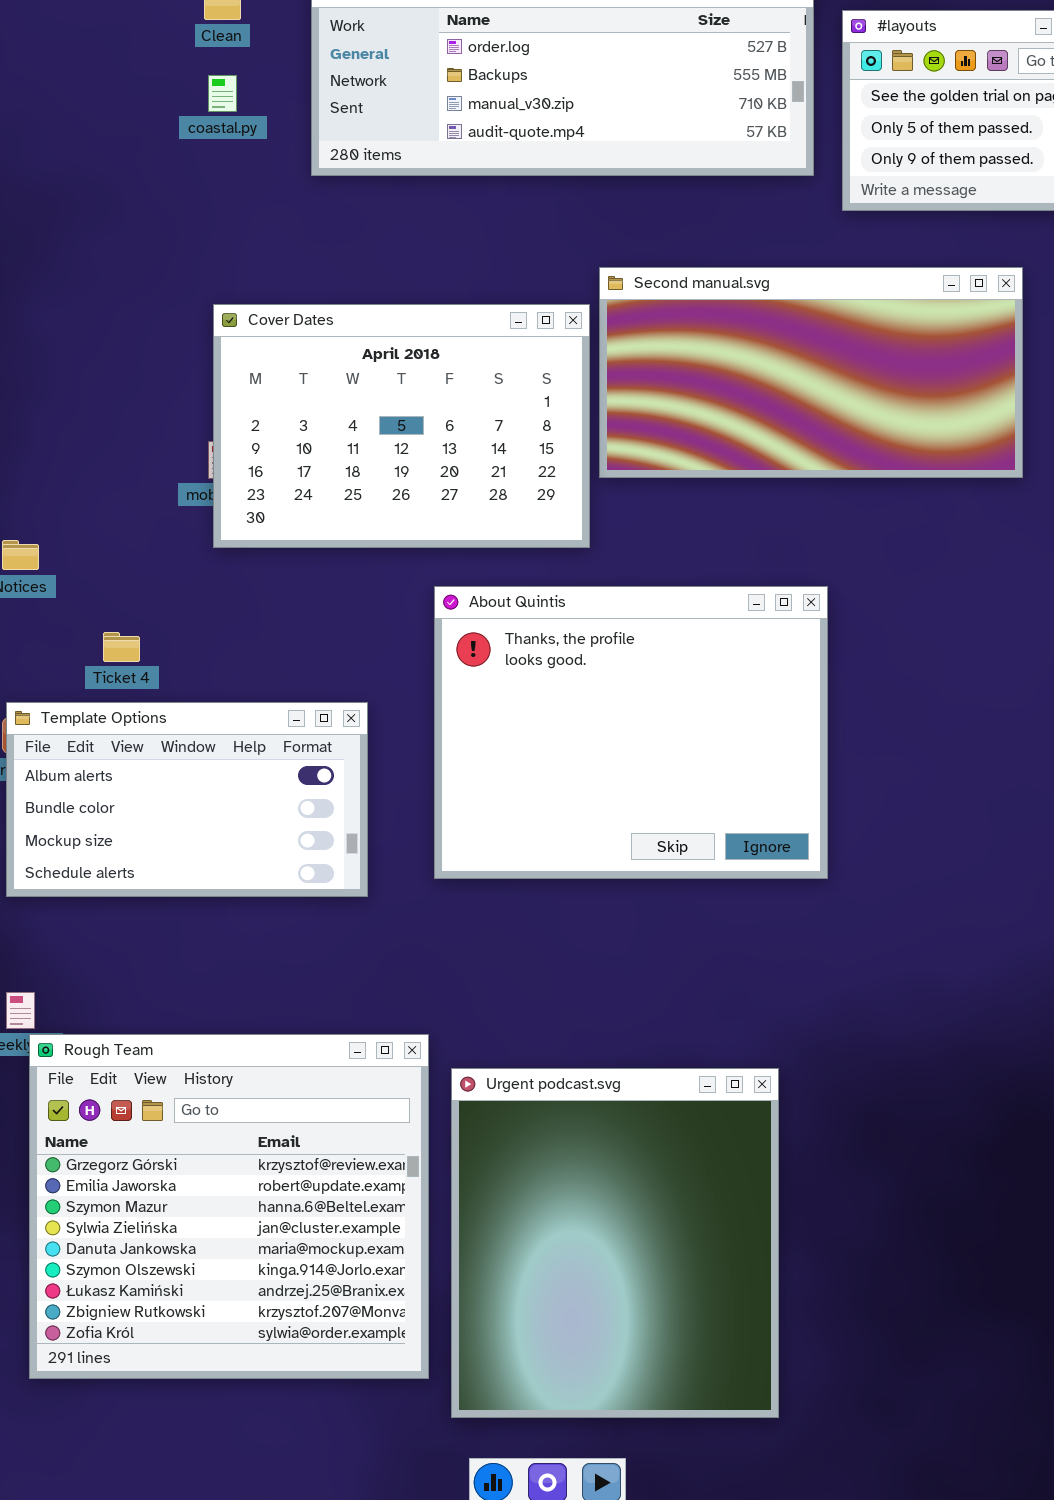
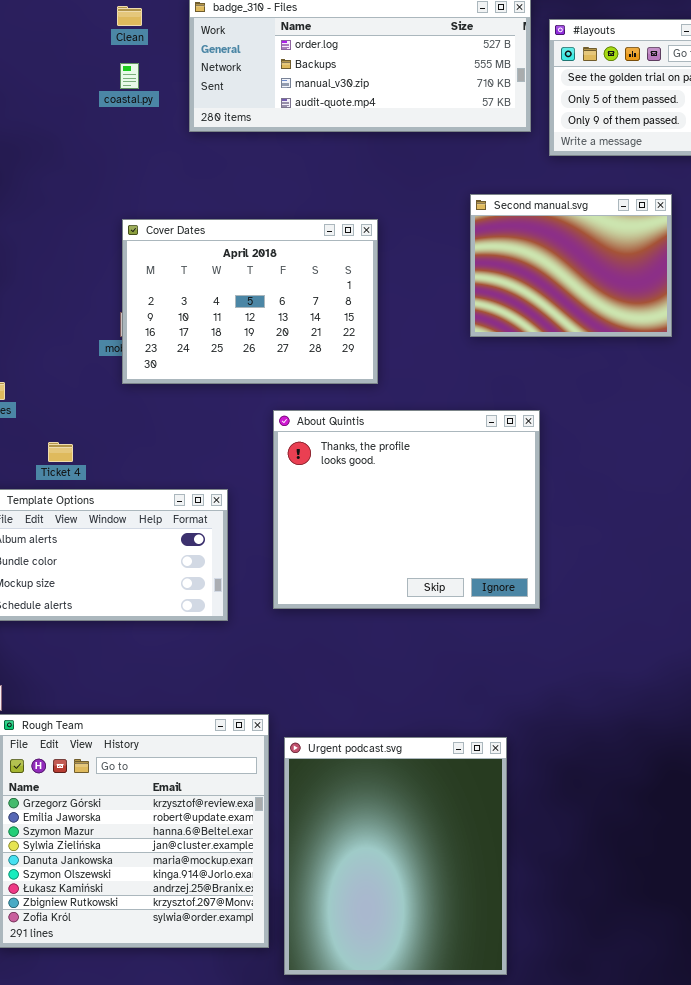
Second manual.svg: [599,267,1023,478] -> [470,194,672,337], resized

